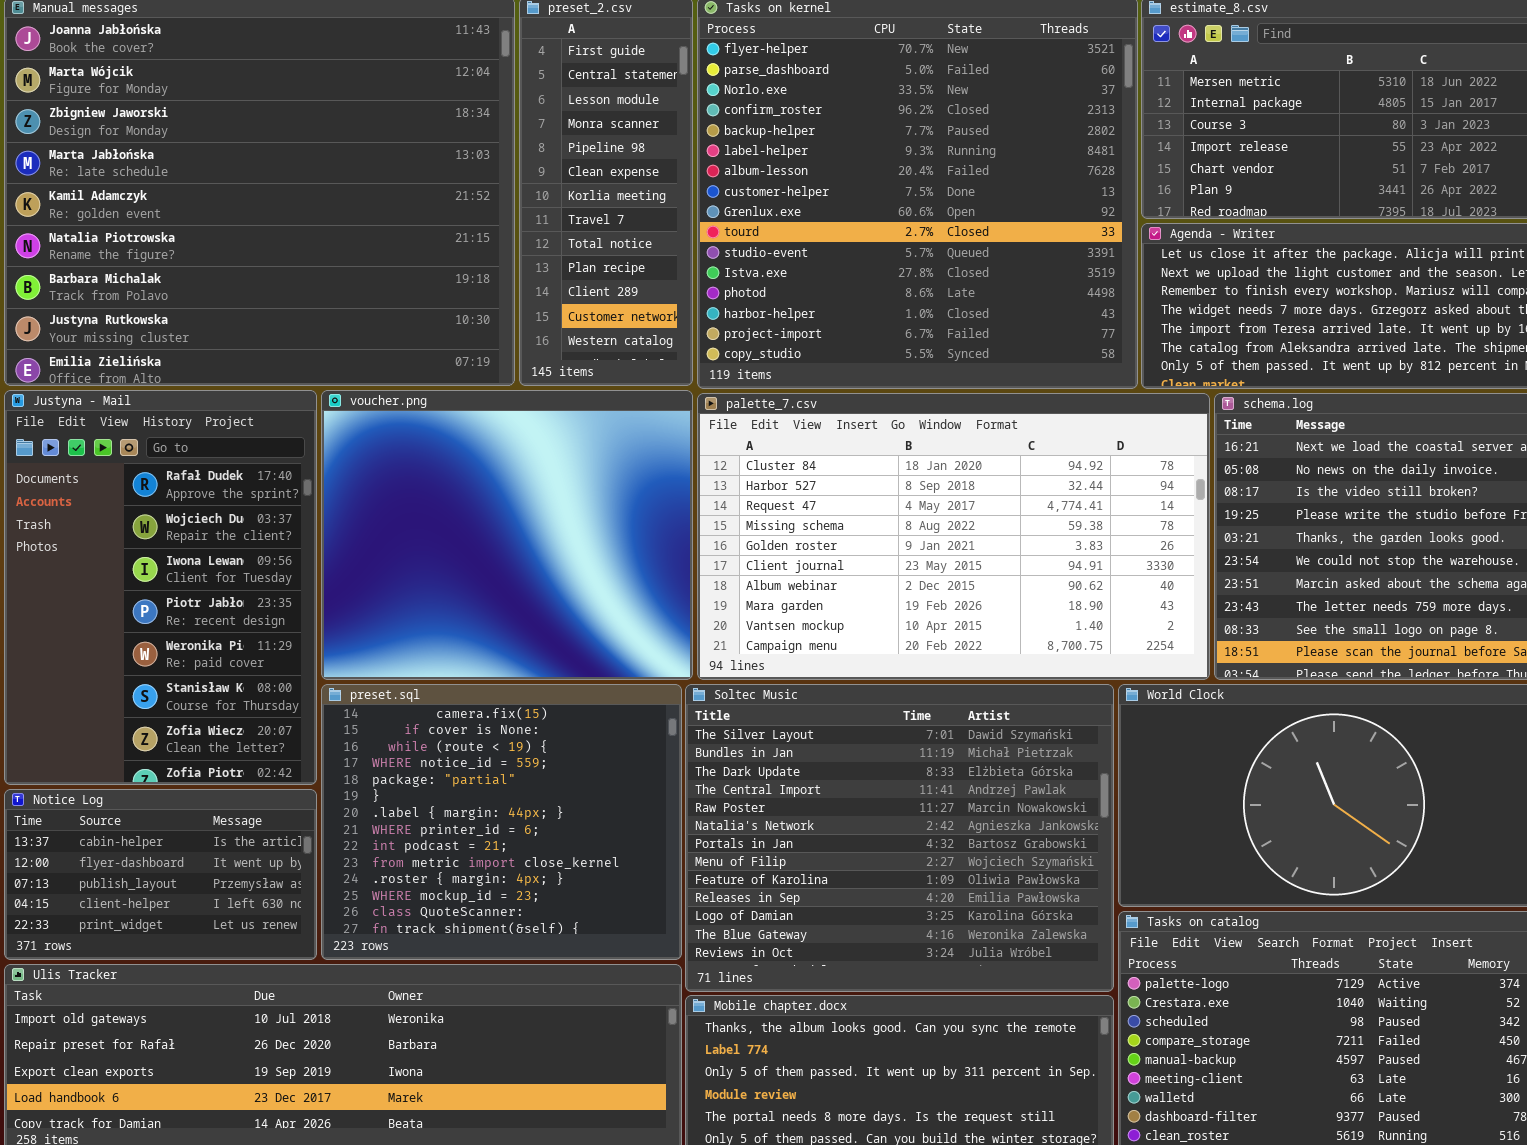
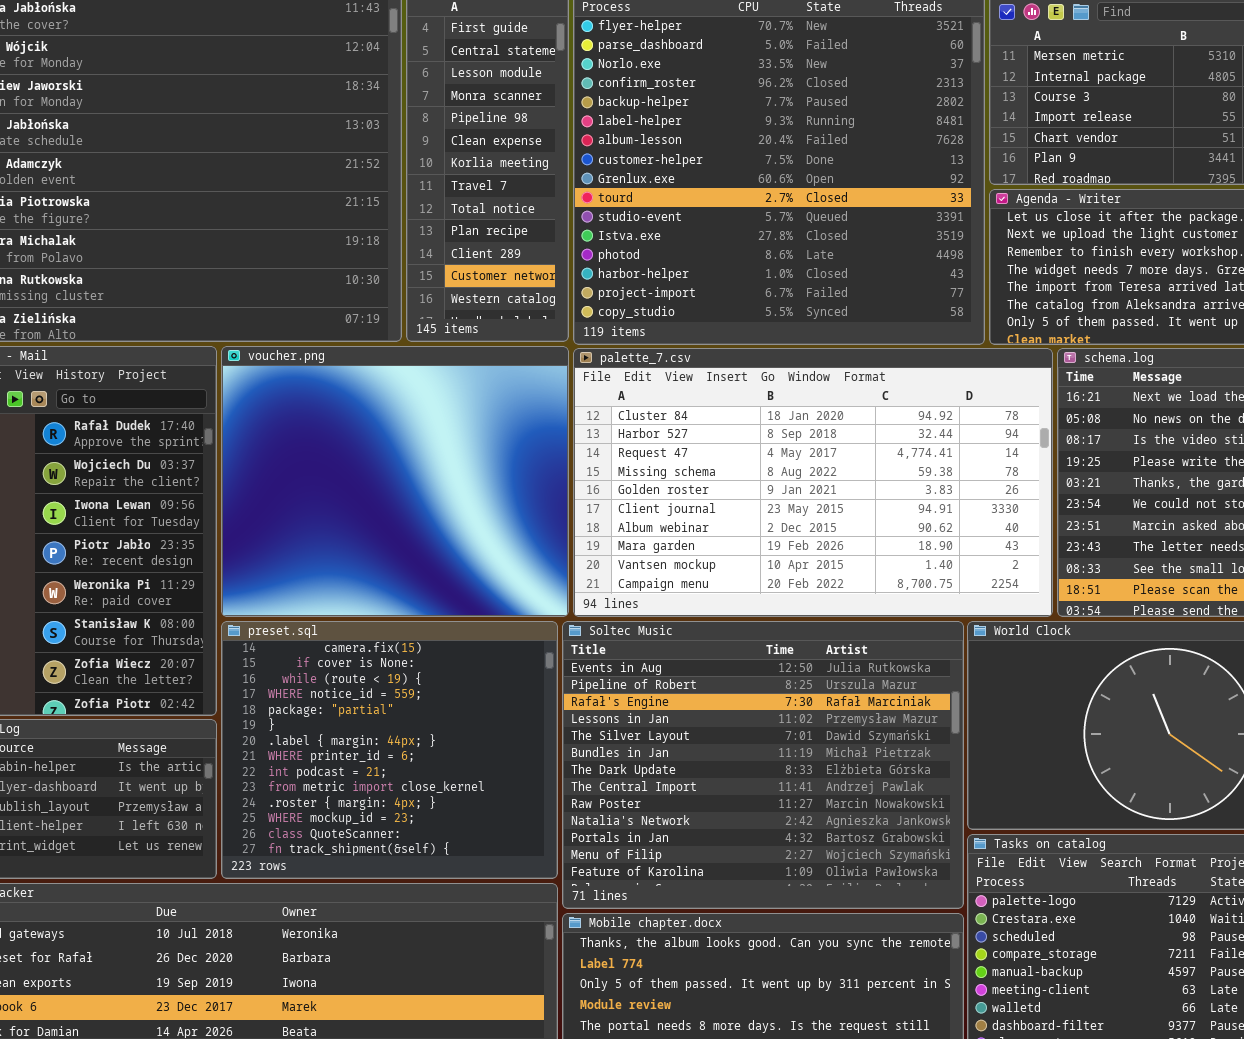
Soltec Music: [685,684,1114,992] -> [562,621,964,909], scrolled up 4 rows

